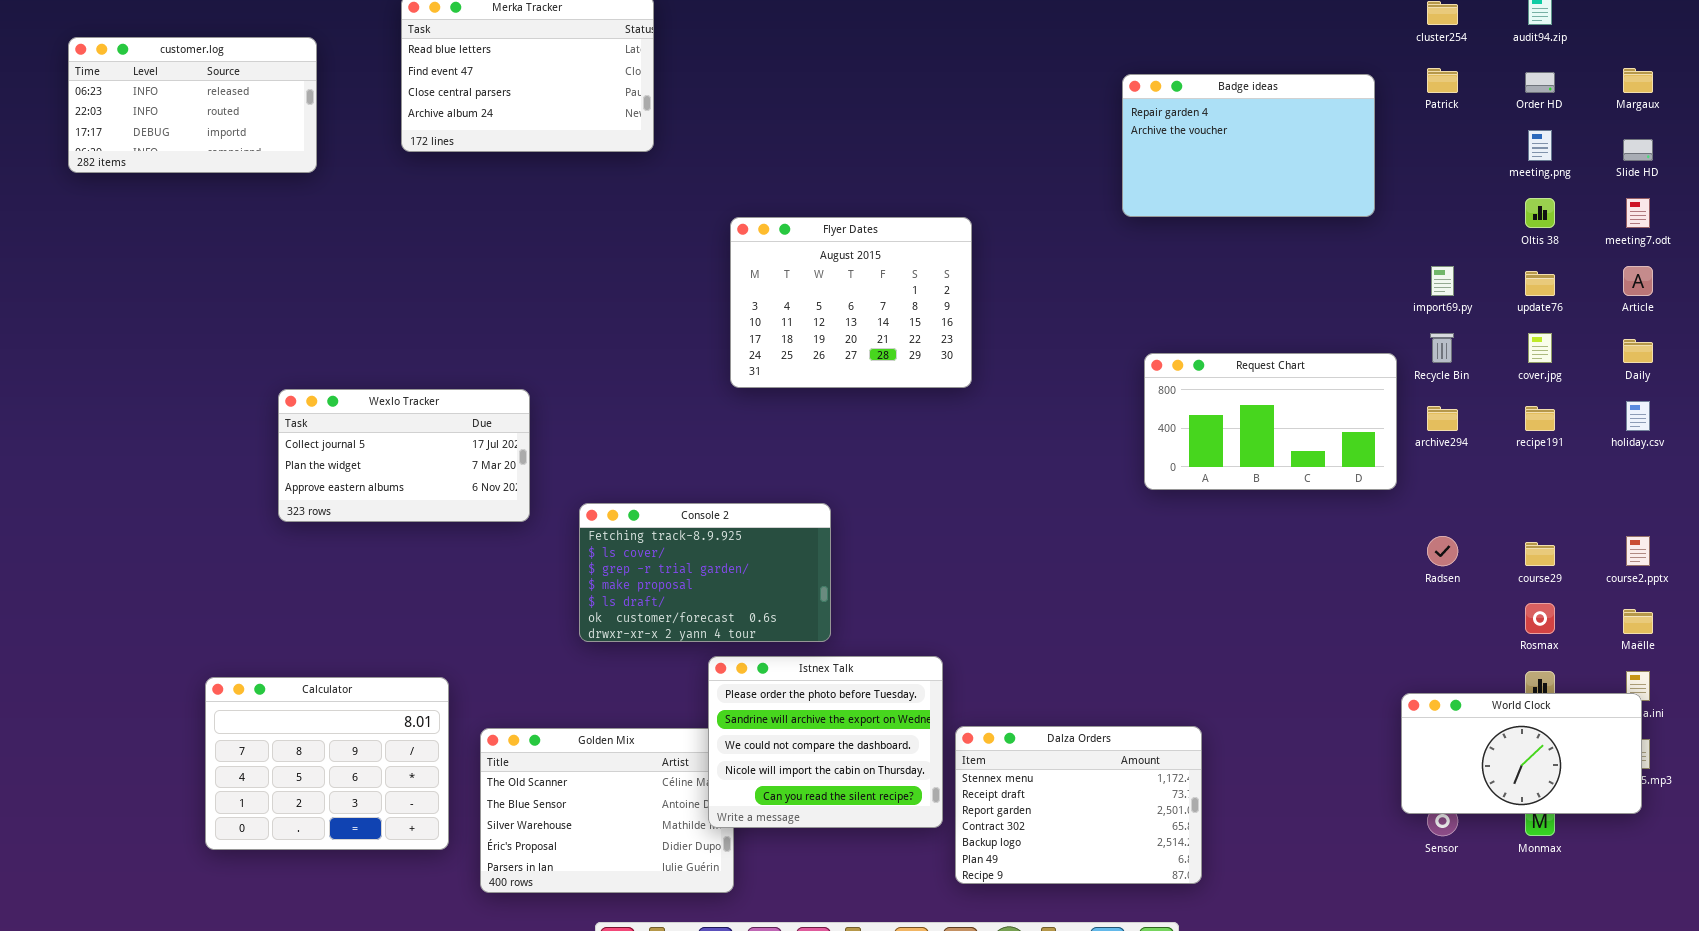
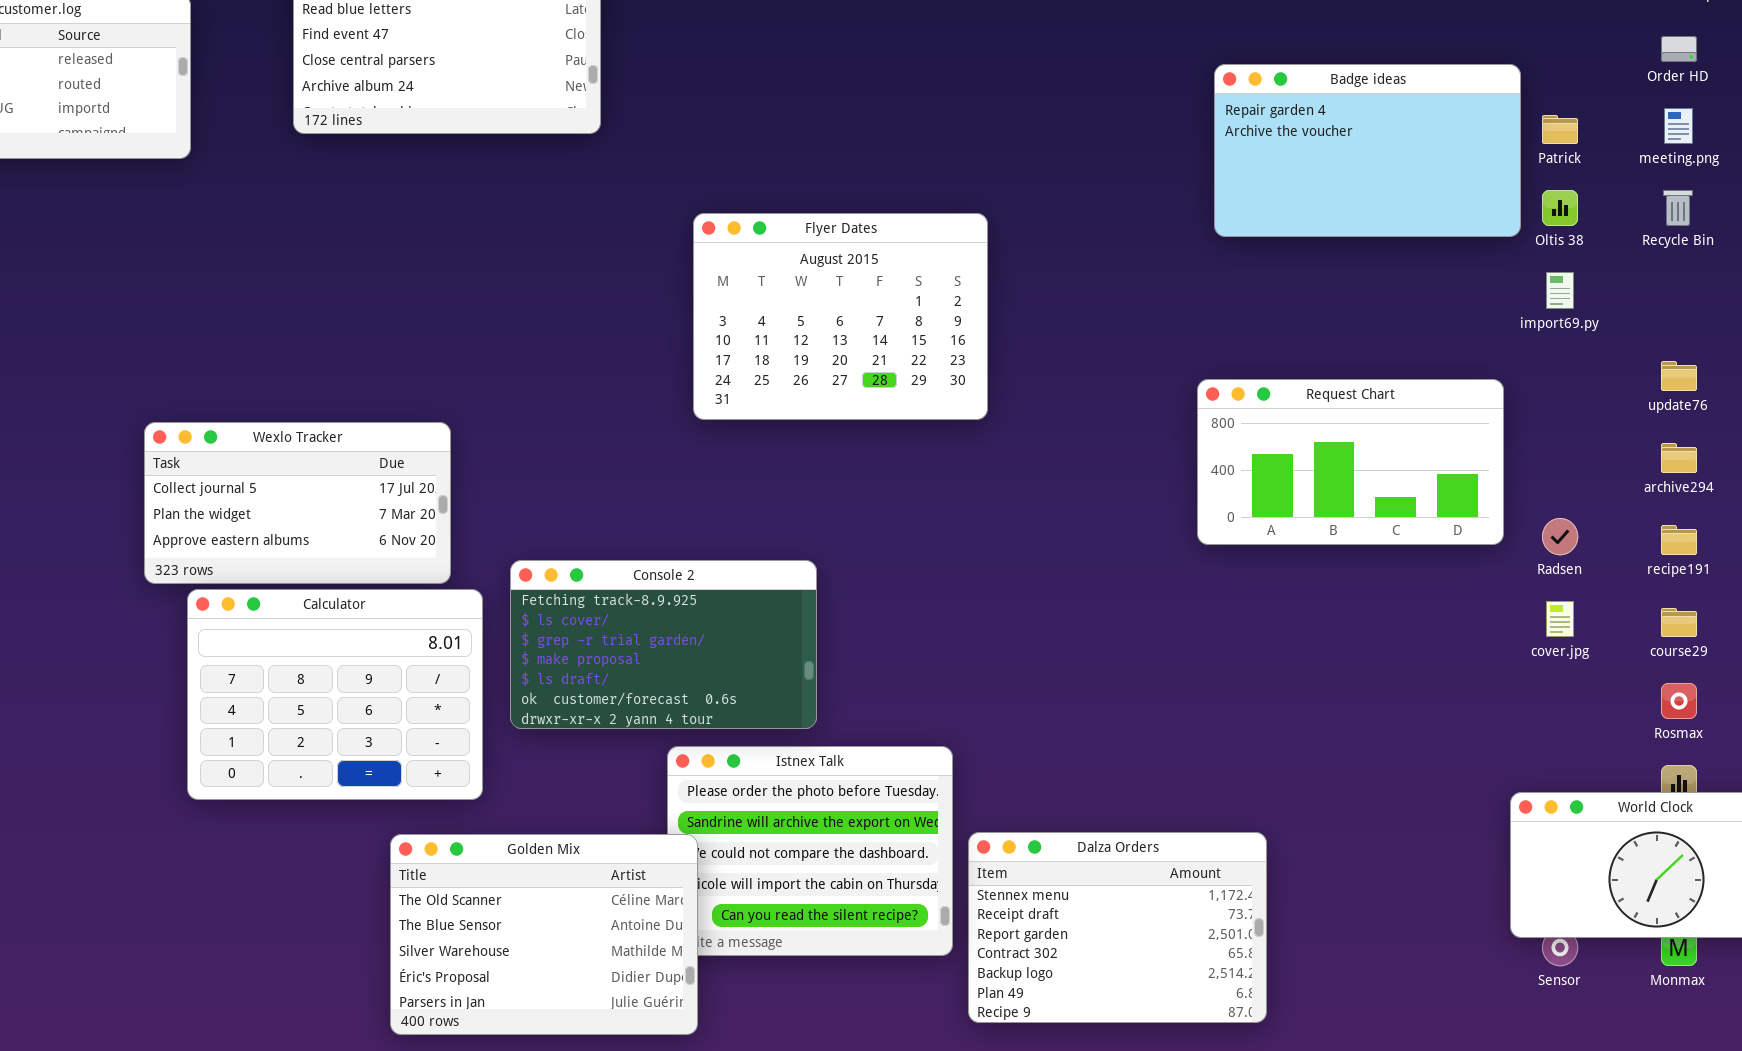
Patrick: [1427,68,1458,93] -> [1542,115,1578,144], moved
Badge ideas: [1122,74,1375,217] -> [1214,64,1521,237], moved
Oltis 38: [1525,198,1555,228] -> [1542,190,1578,226], moved
update76: [1525,271,1555,296] -> [1661,361,1697,391], moved
Recycle Bin: [1430,333,1454,363] -> [1663,190,1693,226], moved
cover.jpg: [1528,333,1552,363] -> [1546,601,1574,637], moved
archive294: [1427,406,1458,431] -> [1661,443,1697,473], moved
recipe191: [1525,406,1555,431] -> [1661,525,1697,555], moved
Radsen: [1427,536,1458,566] -> [1542,518,1578,555], moved
Calculator: [205,677,449,850] -> [187,589,483,800], moved
Golden Mix: [480,728,734,893] -> [390,834,698,1035], raised

